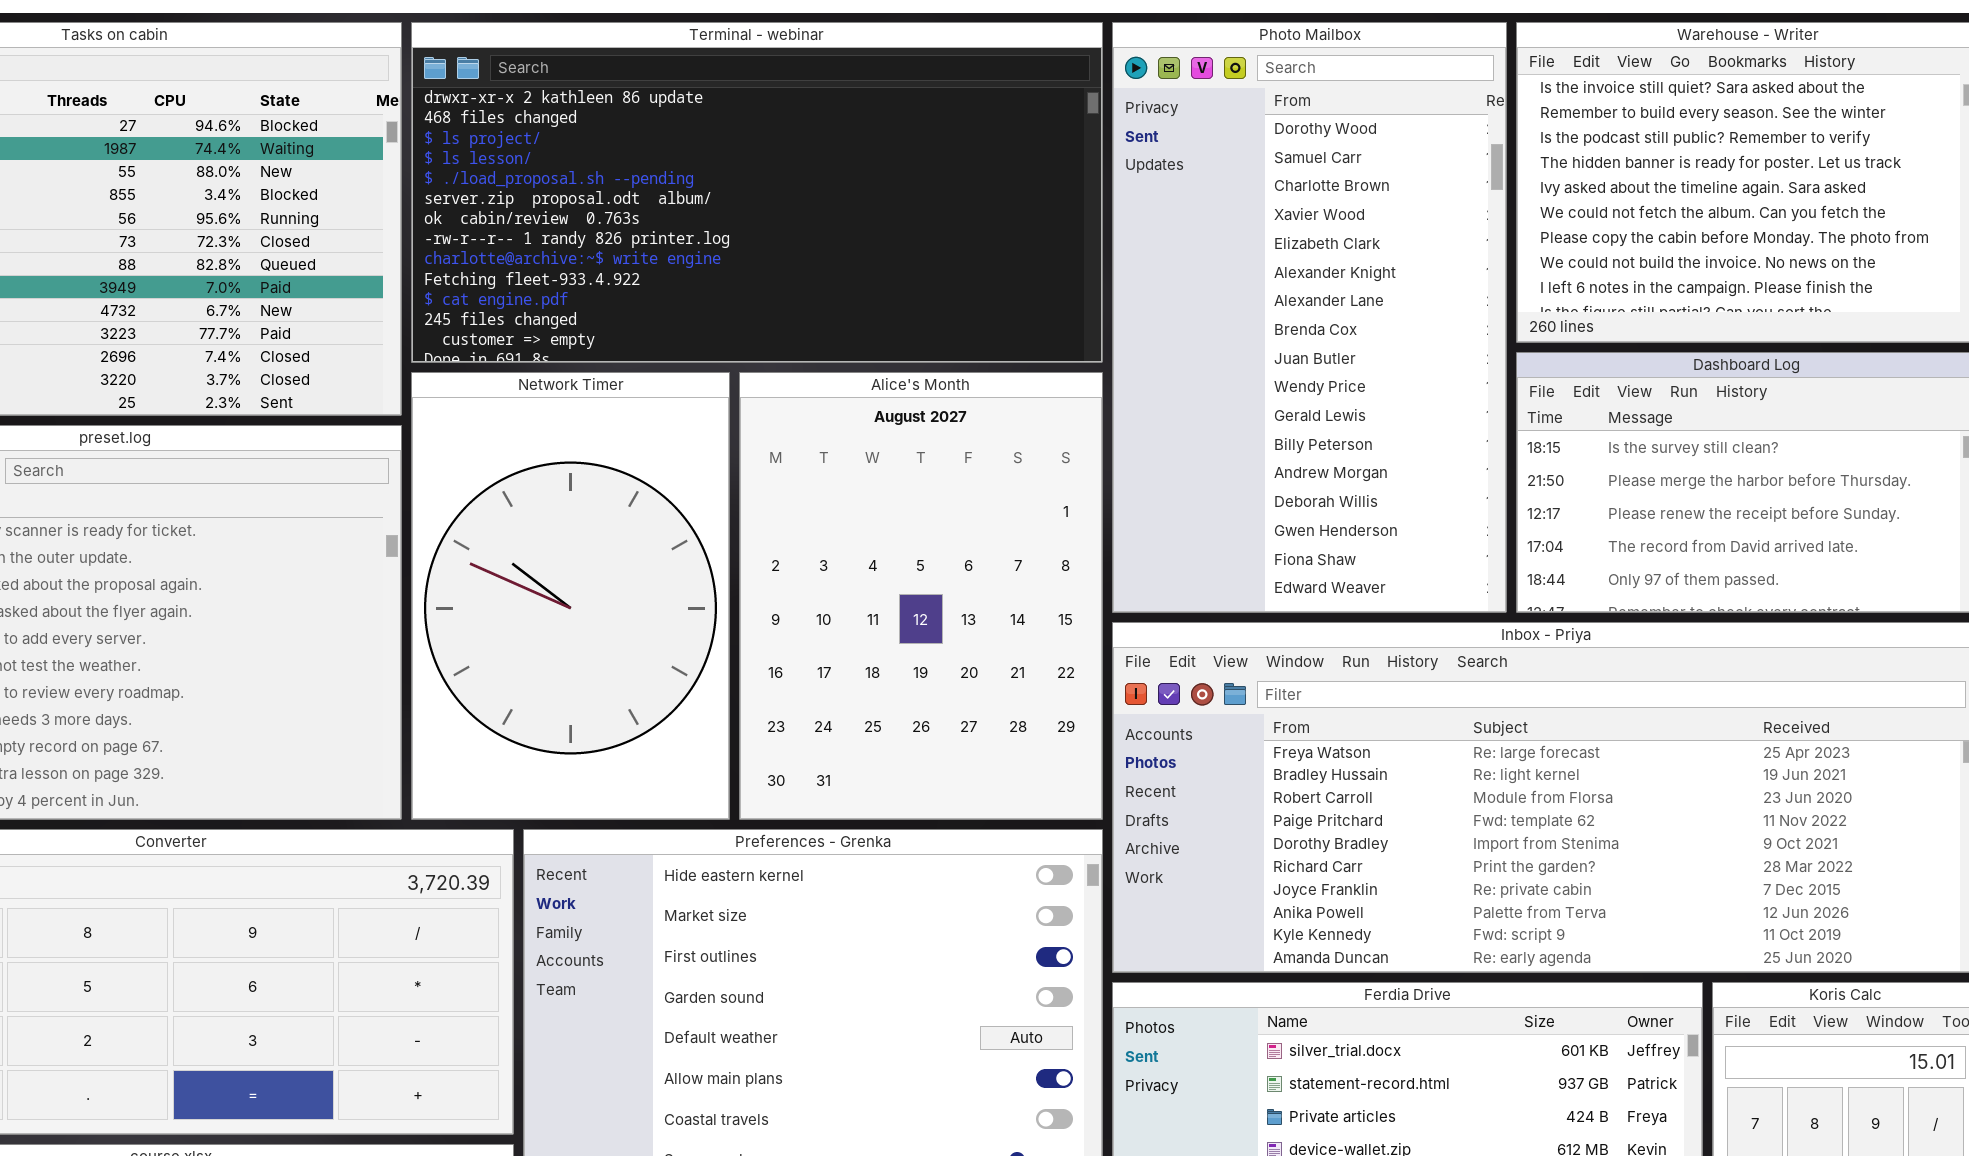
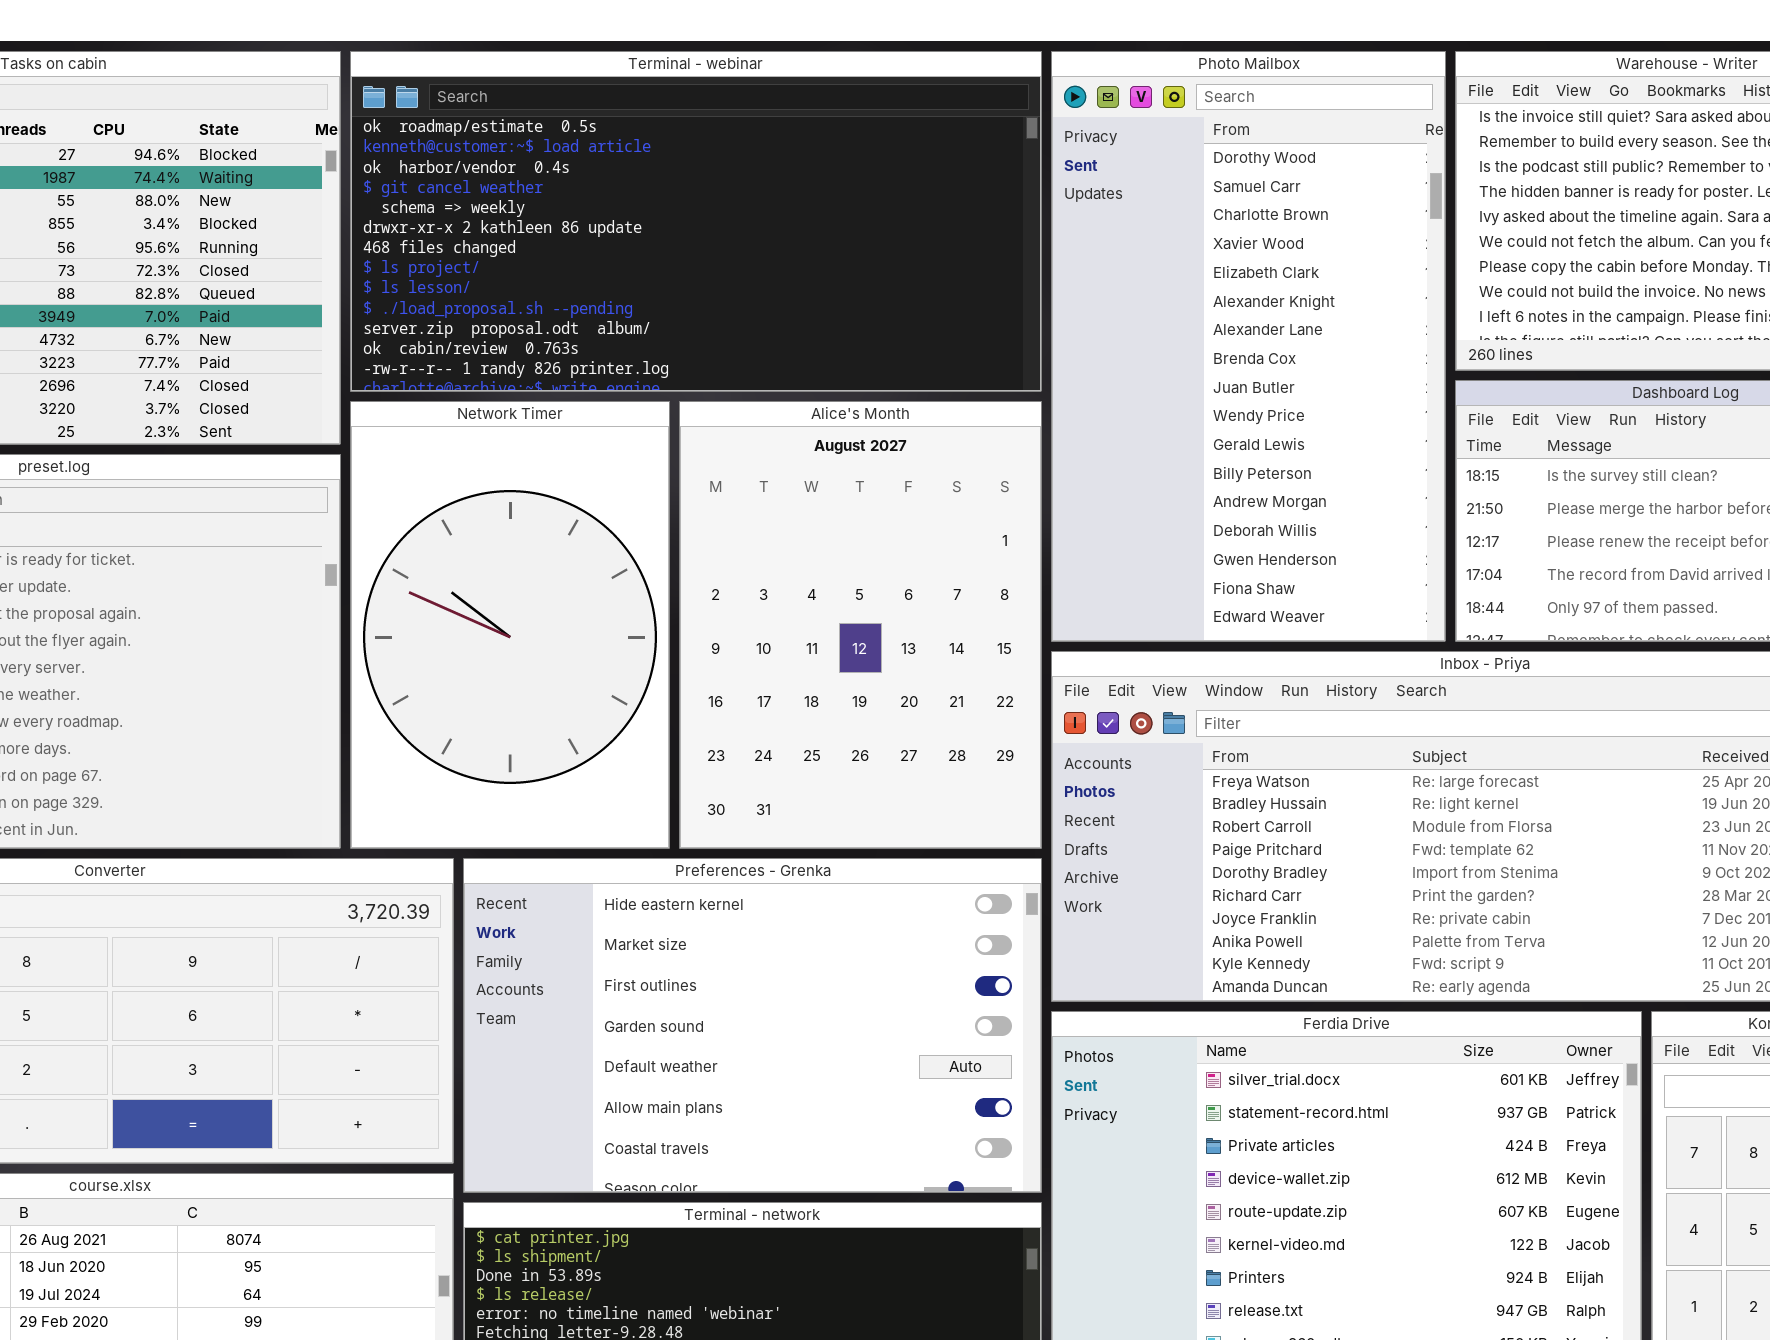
Terminal - webinar: [411,22,1103,363] -> [350,51,1042,392], scrolled up 5 rows

